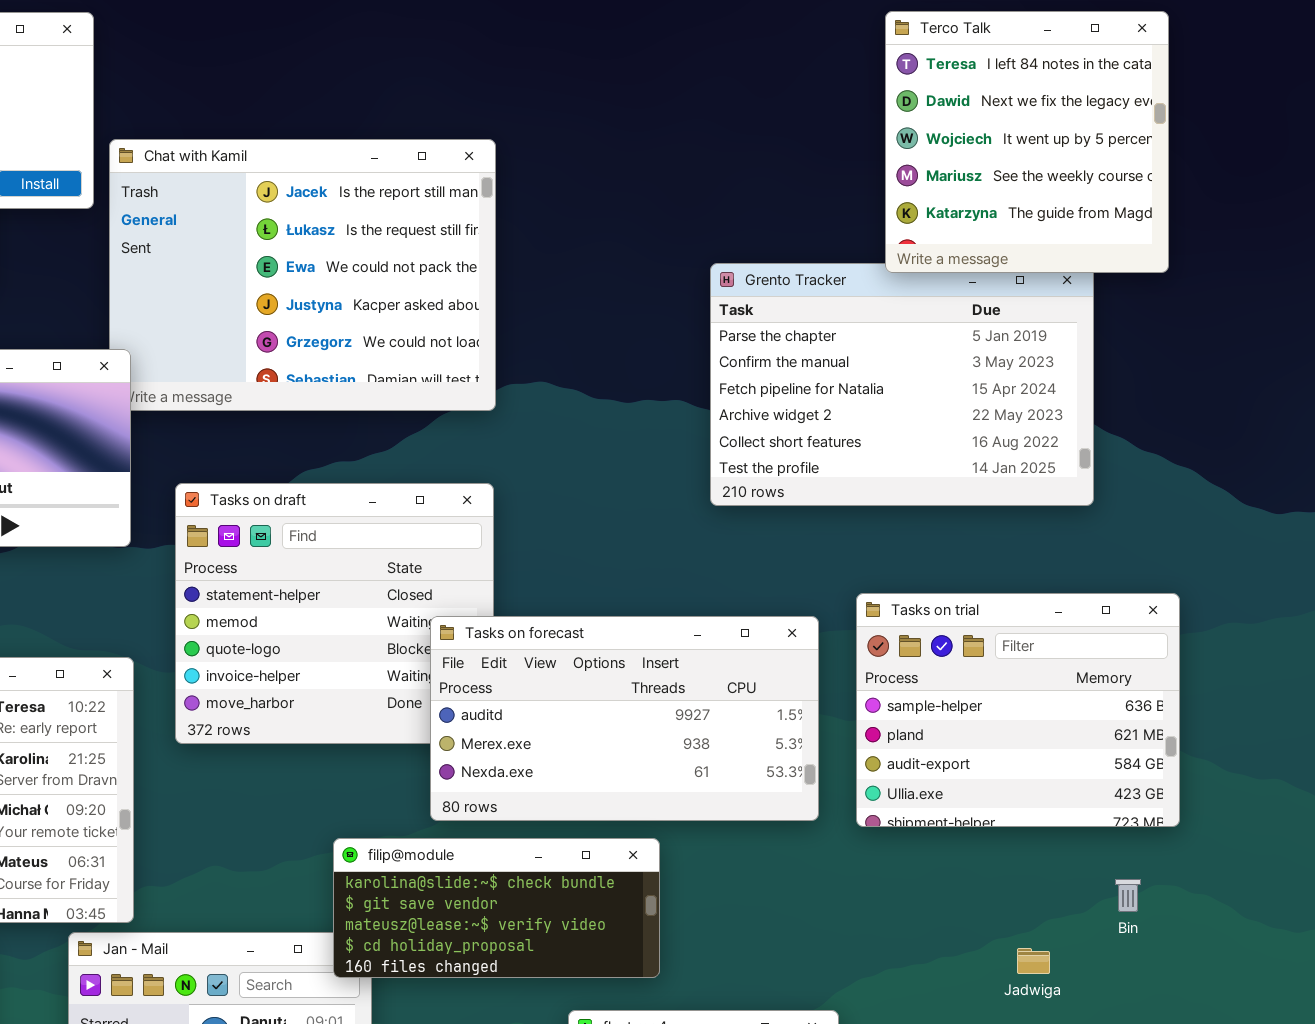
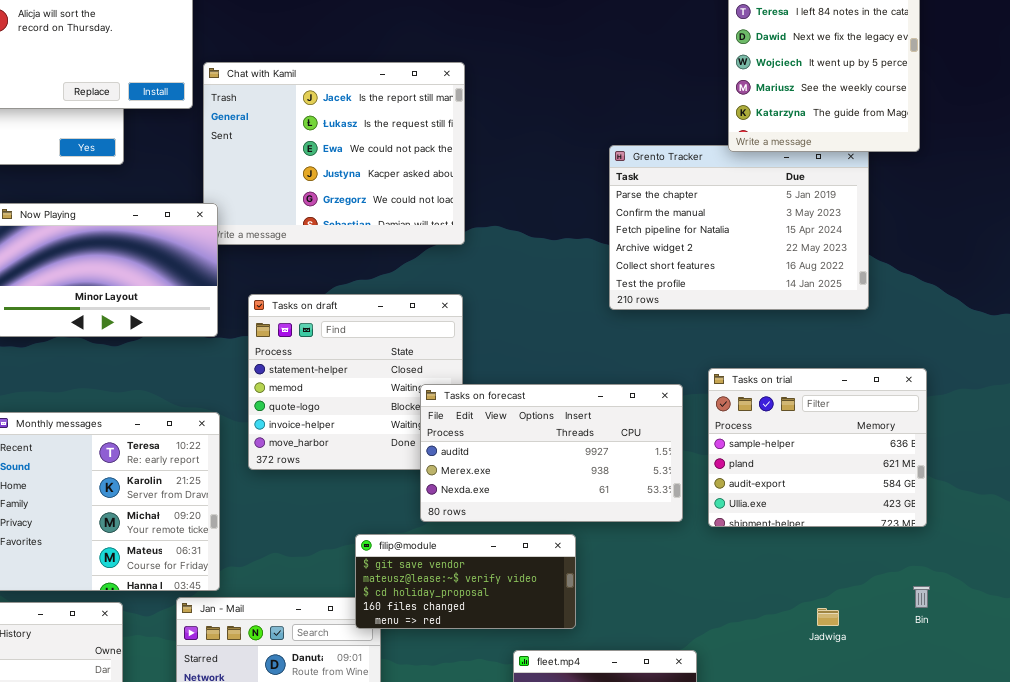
filip@module: [333,838,660,978] -> [355,534,576,629], scrolled down 1 row
Bin: [1115,879,1141,912] -> [913,586,930,608], moved

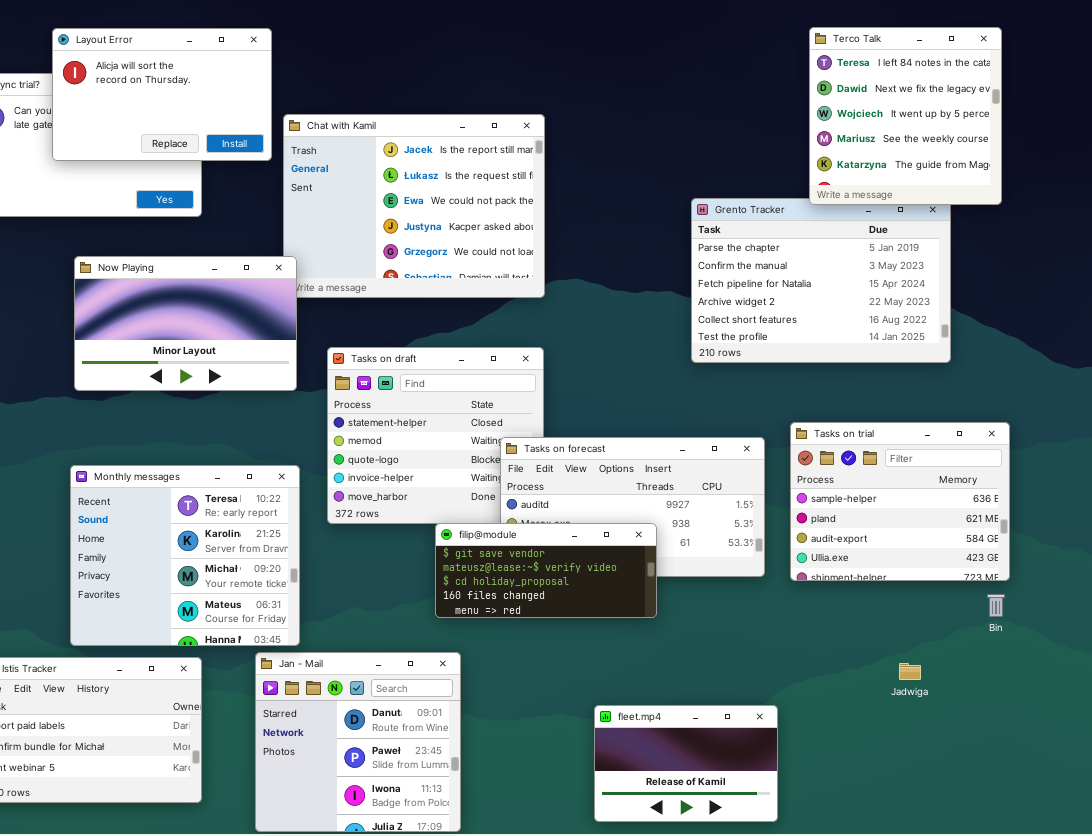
filip@module: [355,534,576,629] -> [435,523,657,618], moved
Bin: [913,586,930,608] -> [987,594,1005,617], moved

